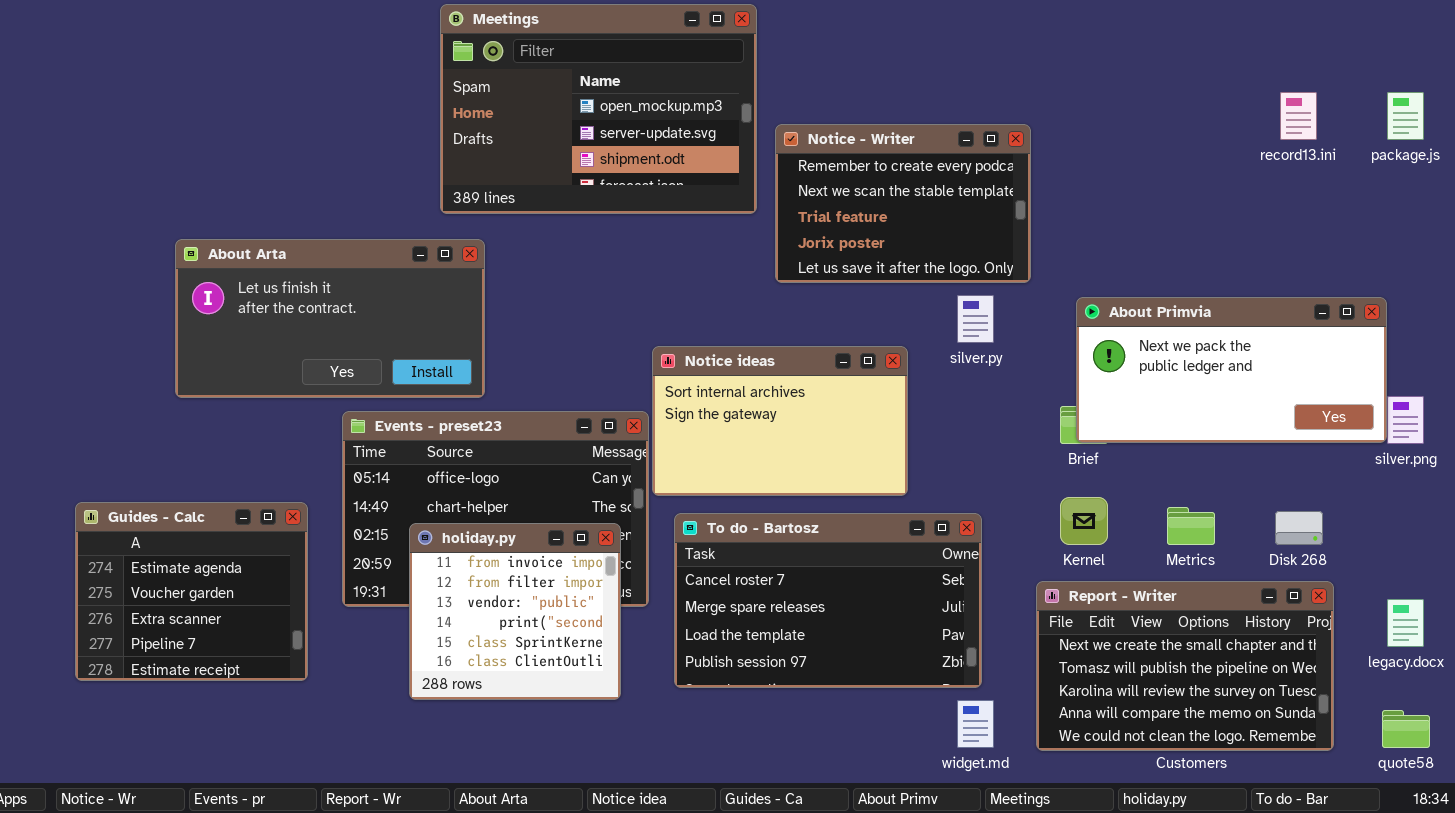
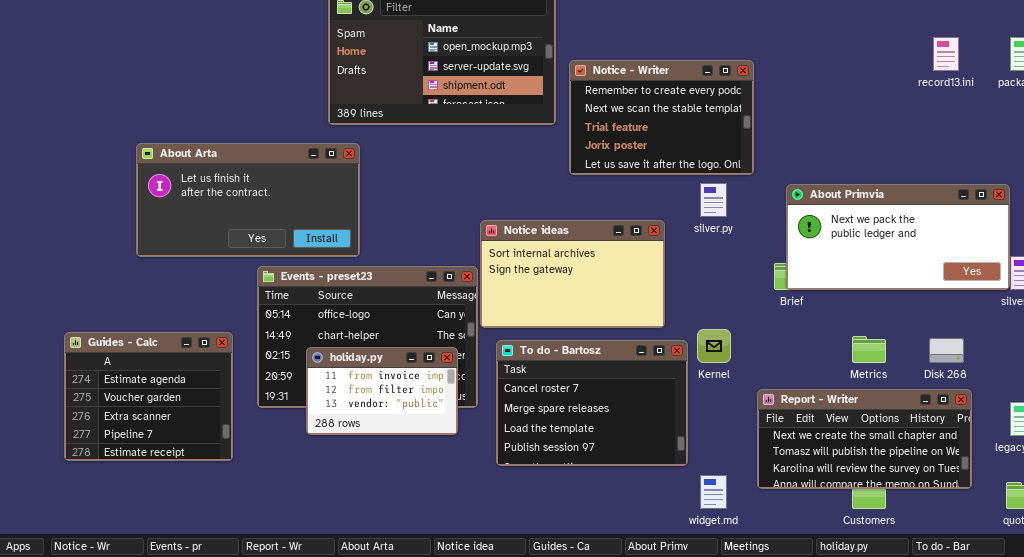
Kernel: [1060,497,1108,545] -> [697,329,731,363], moved
To do - Bartosz: [674,513,982,688] -> [496,340,688,466], resized
holiday.py: [409,523,621,700] -> [306,347,458,435], resized
Report - Writer: [1036,581,1334,751] -> [757,389,972,489], resized

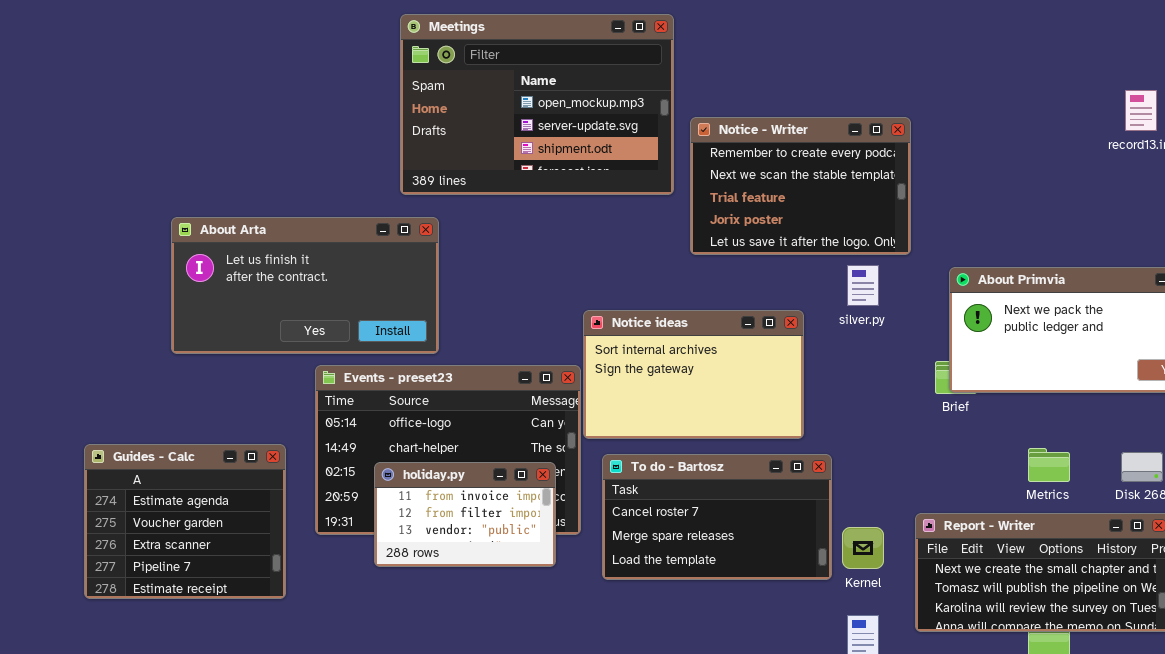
Kernel: [697,329,731,363] -> [842,527,884,569], moved
To do - Bartosz: [496,340,688,466] -> [602,454,832,580], resized

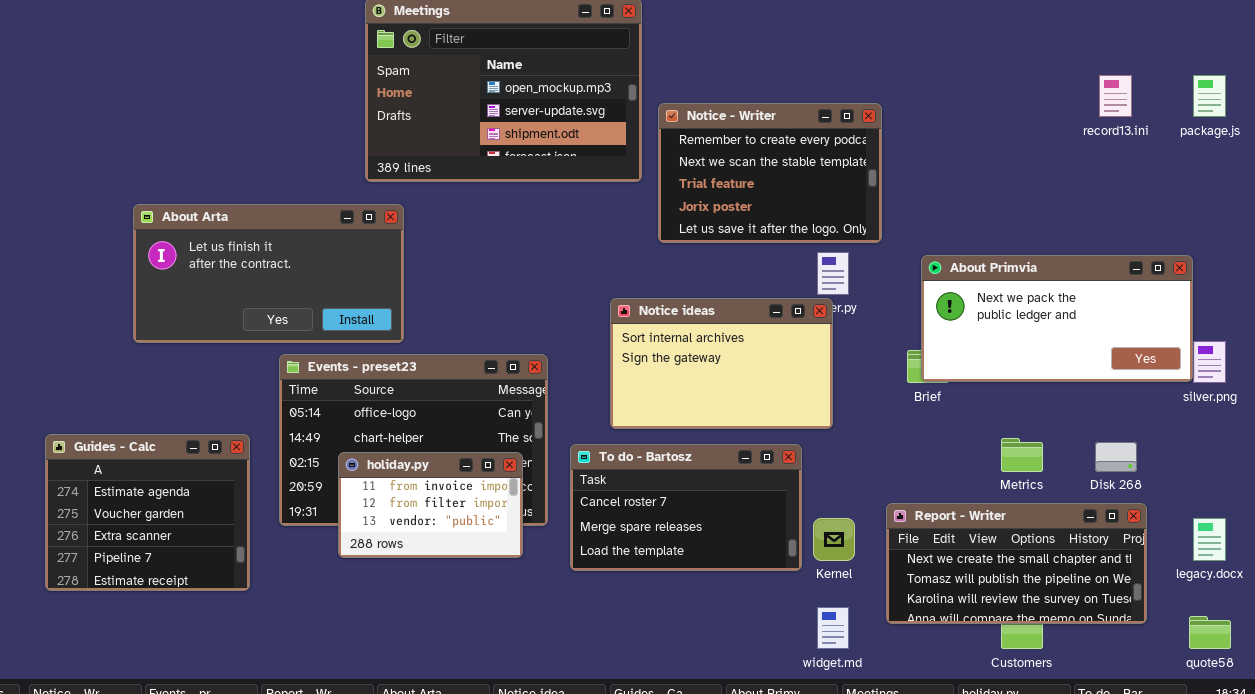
Notice ideas: [583,310,804,439] -> [610,298,833,429], moved

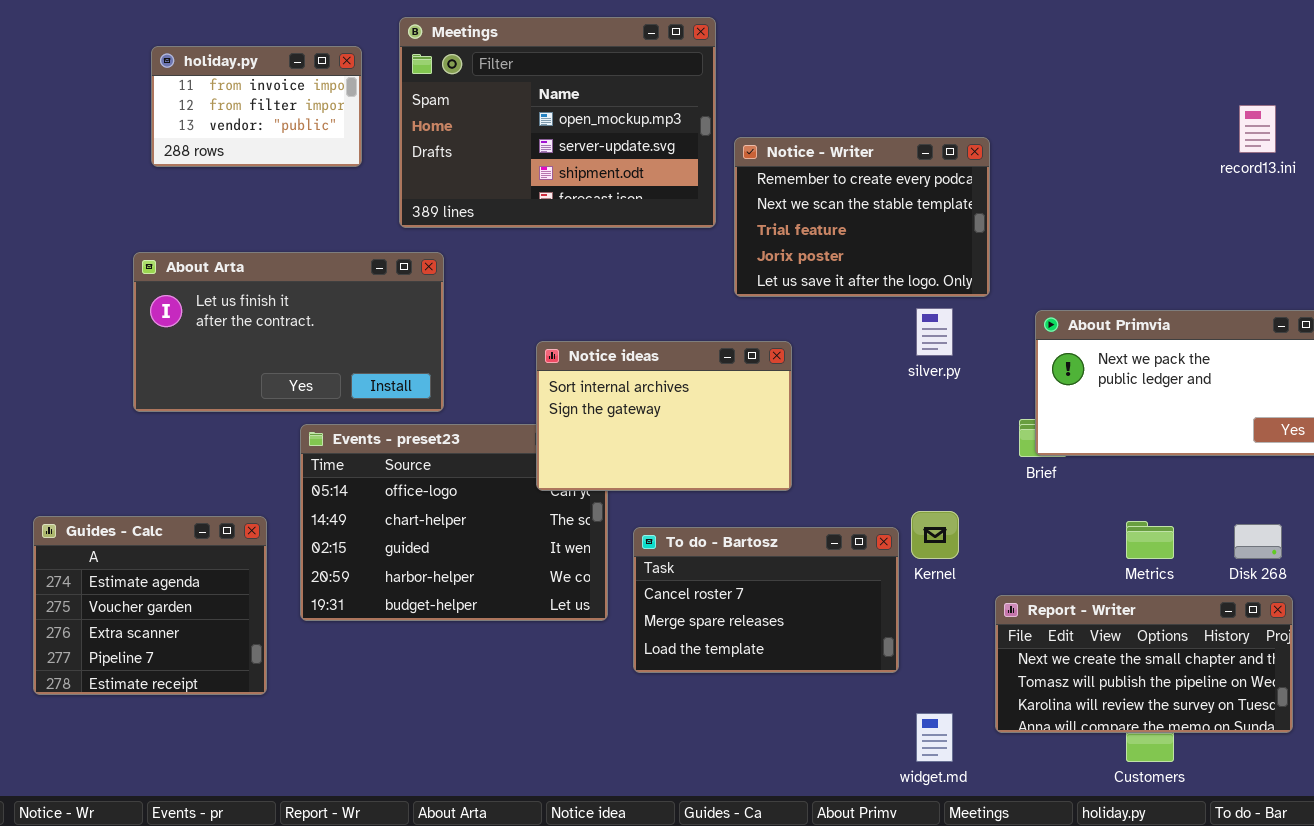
Notice ideas: [610,298,833,429] -> [536,341,792,491], moved
holiday.py: [338,452,523,558] -> [151,46,362,167], moved
Kernel: [813,518,855,561] -> [911,511,959,559], moved

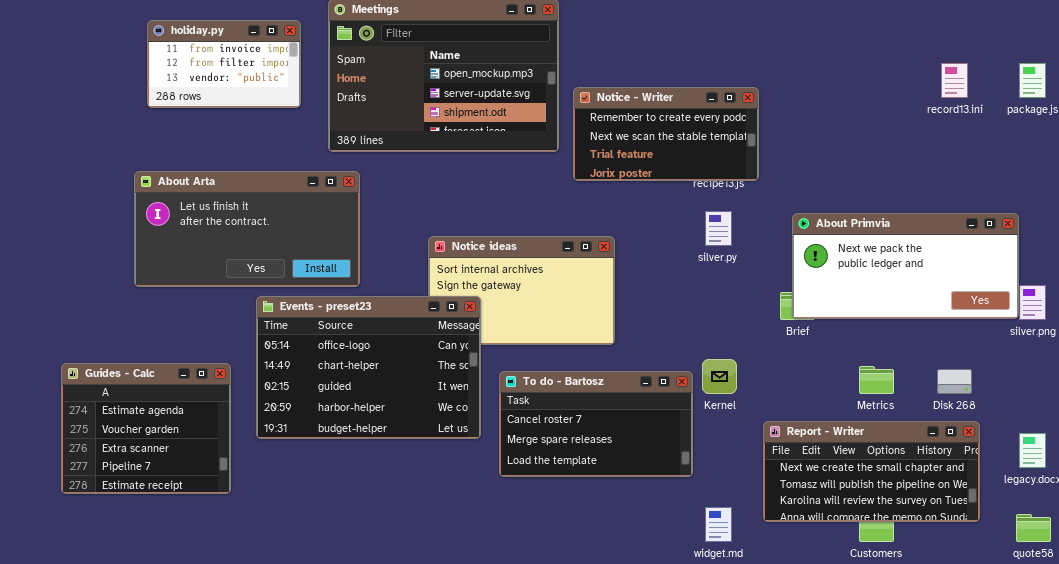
Notice - Writer: [734,137,990,297] -> [573,87,759,181], resized
Events - preset23: [300,424,608,621] -> [256,296,481,439], raised

